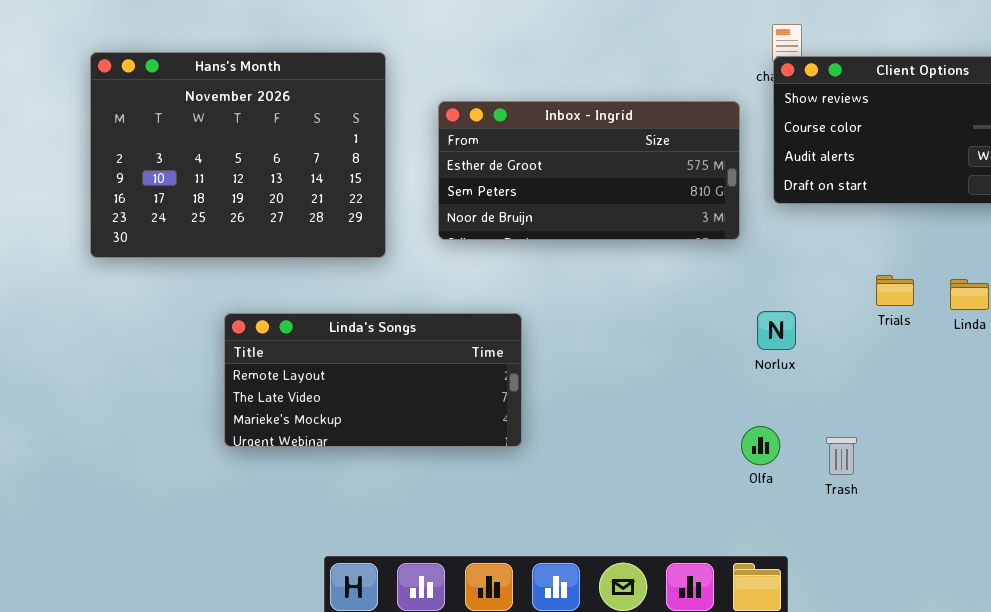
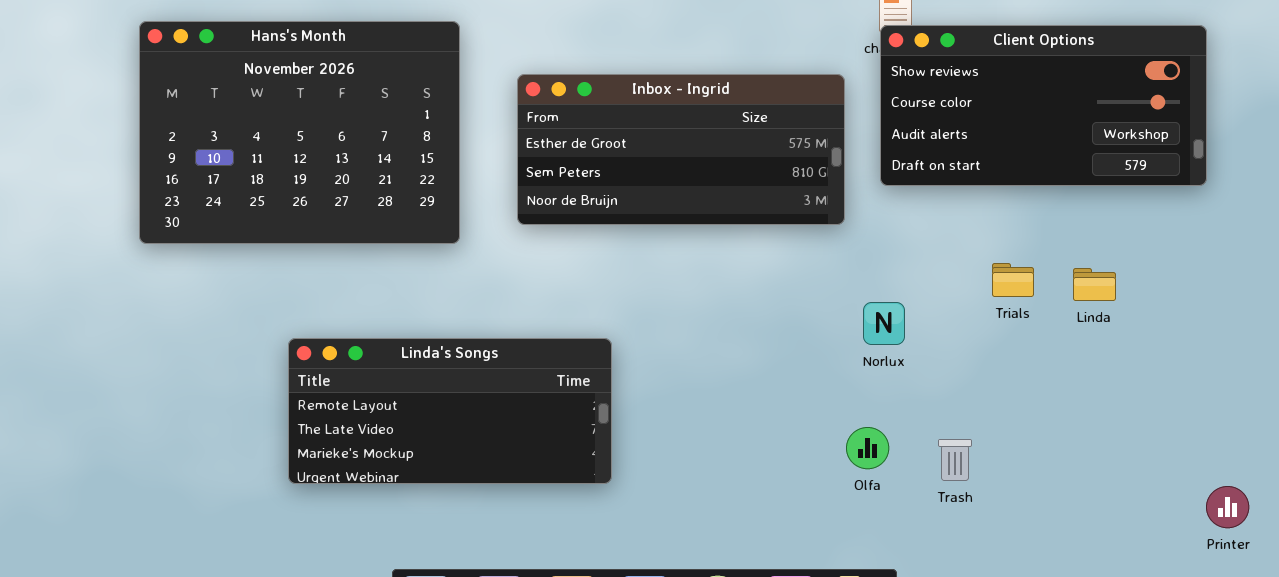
Linda's Songs: [224,313,522,447] -> [288,338,612,484], moved

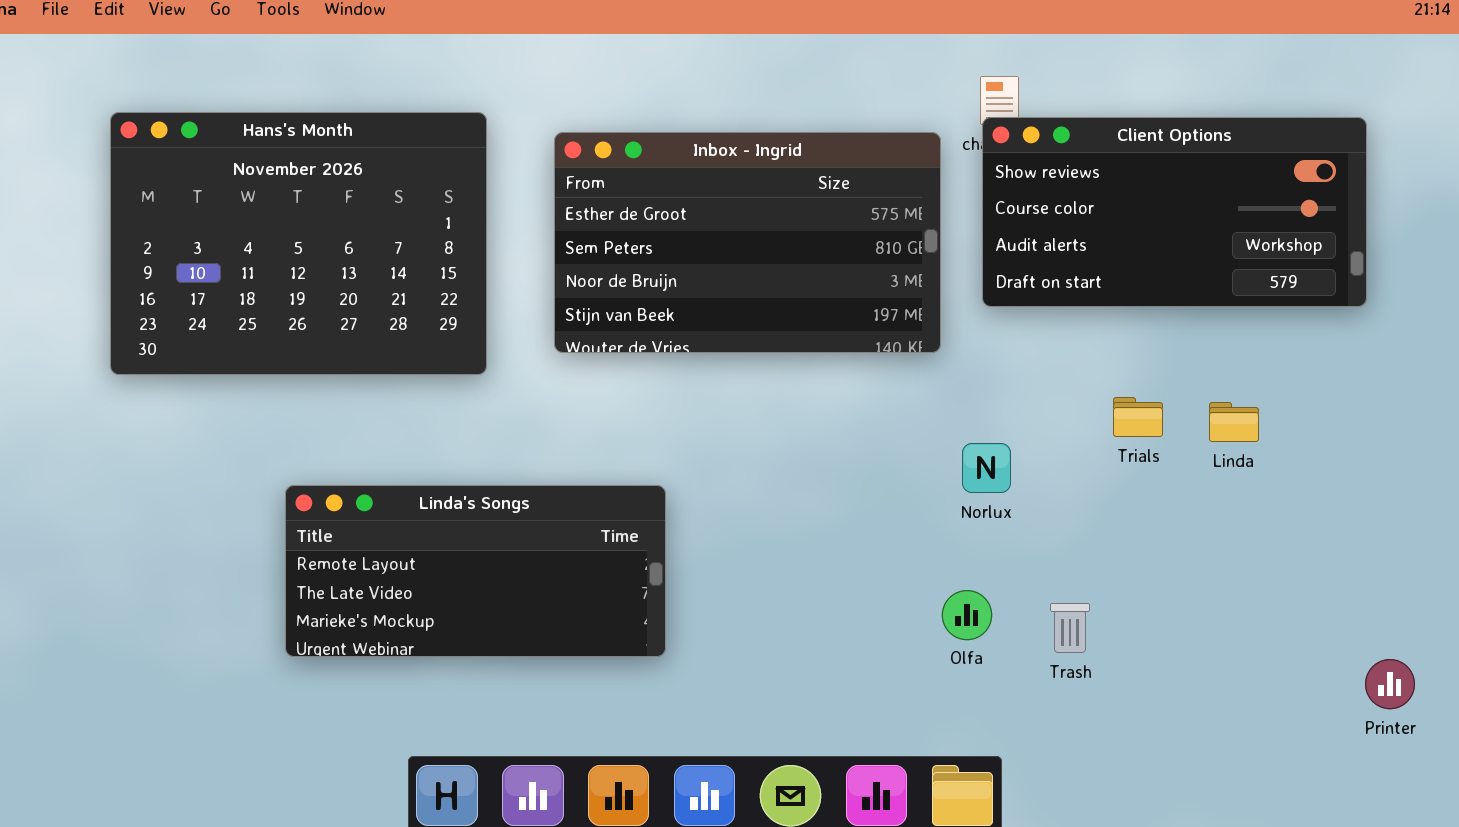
Inbox - Ingrid: [517,74,845,225] -> [554,132,941,353], resized

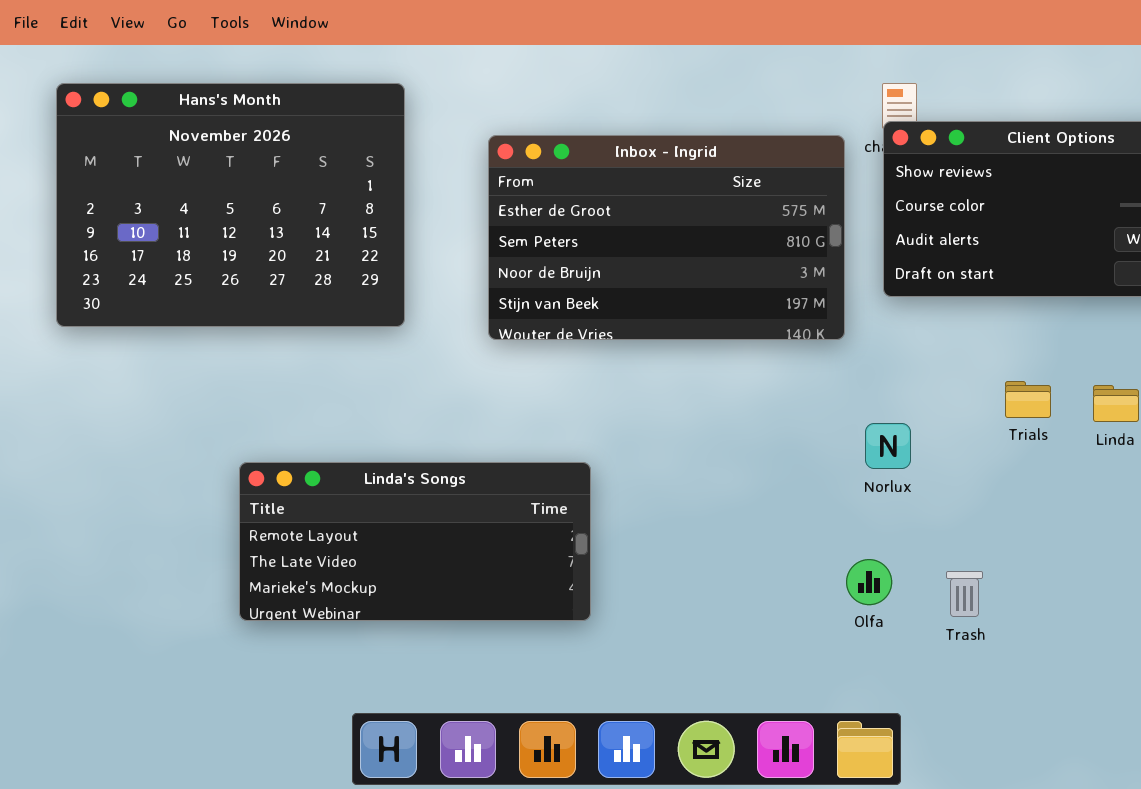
Hans's Month: [110,112,487,375] -> [56,83,405,327], moved

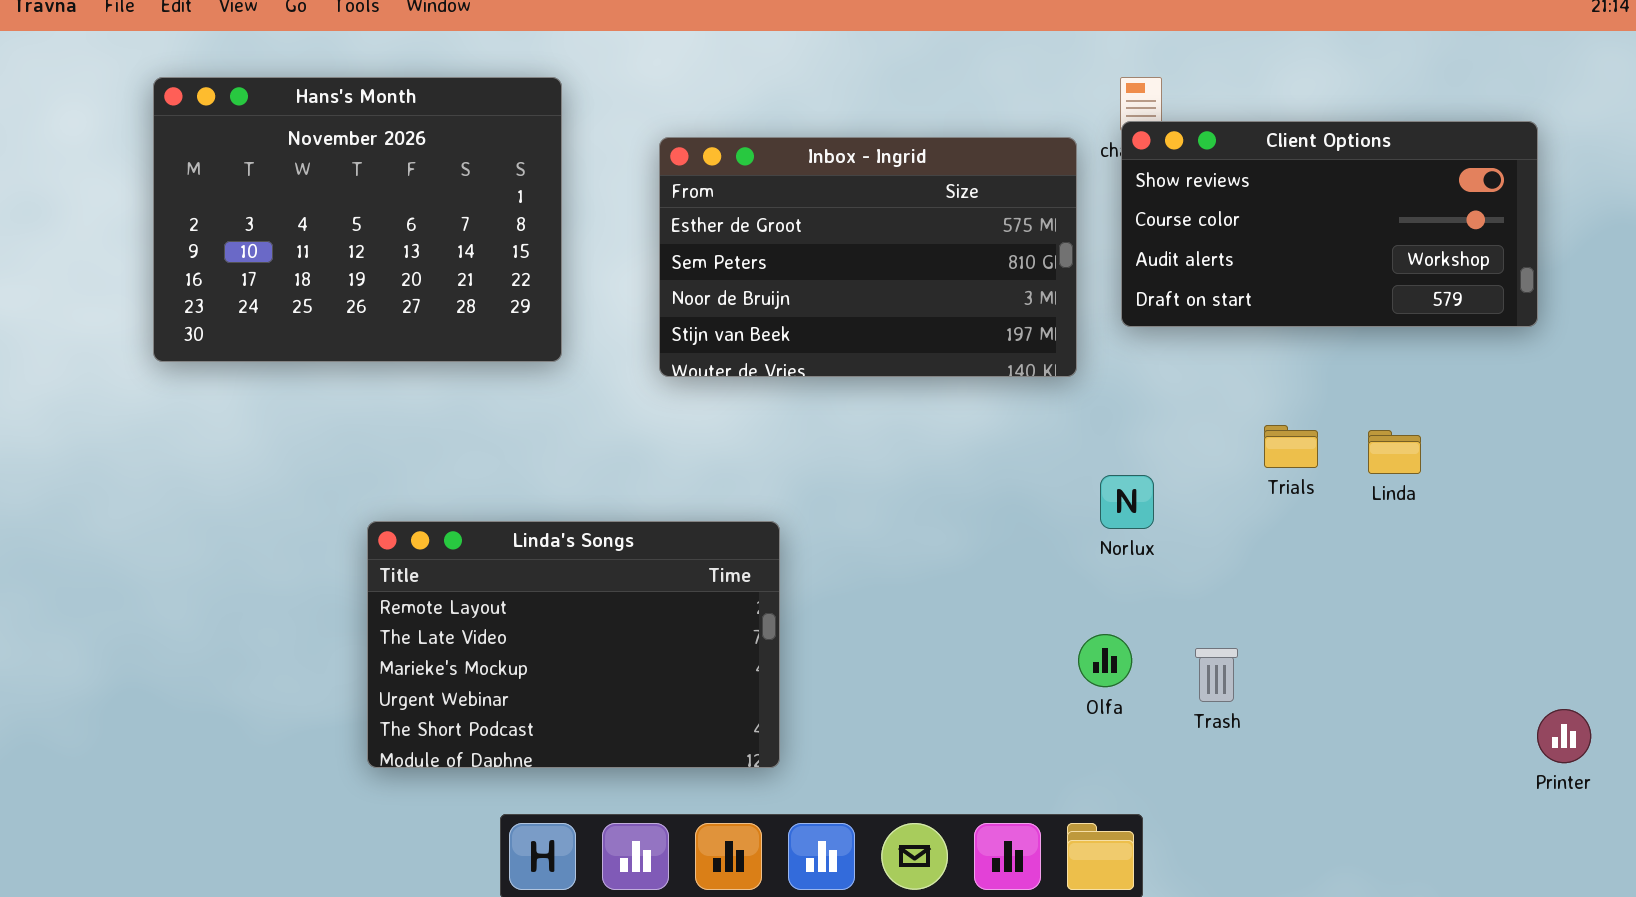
Linda's Songs: [239,462,591,621] -> [367,521,780,768], resized

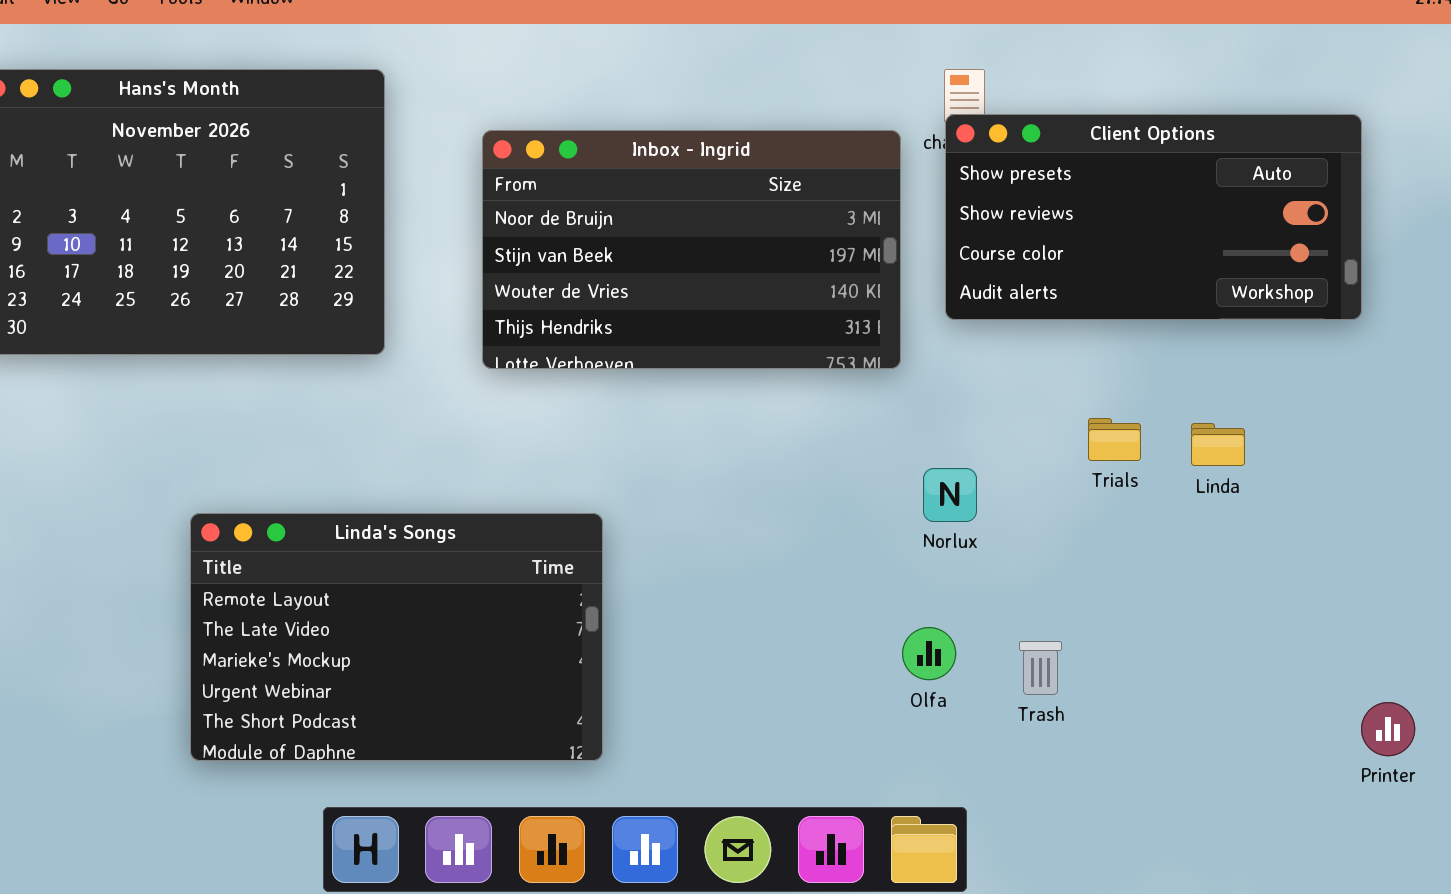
Client Options: [1121,121,1538,327] -> [945,114,1362,320], scrolled up 1 row
Inbox - Ingrid: [659,137,1077,377] -> [482,130,901,369], scrolled down 2 rows

